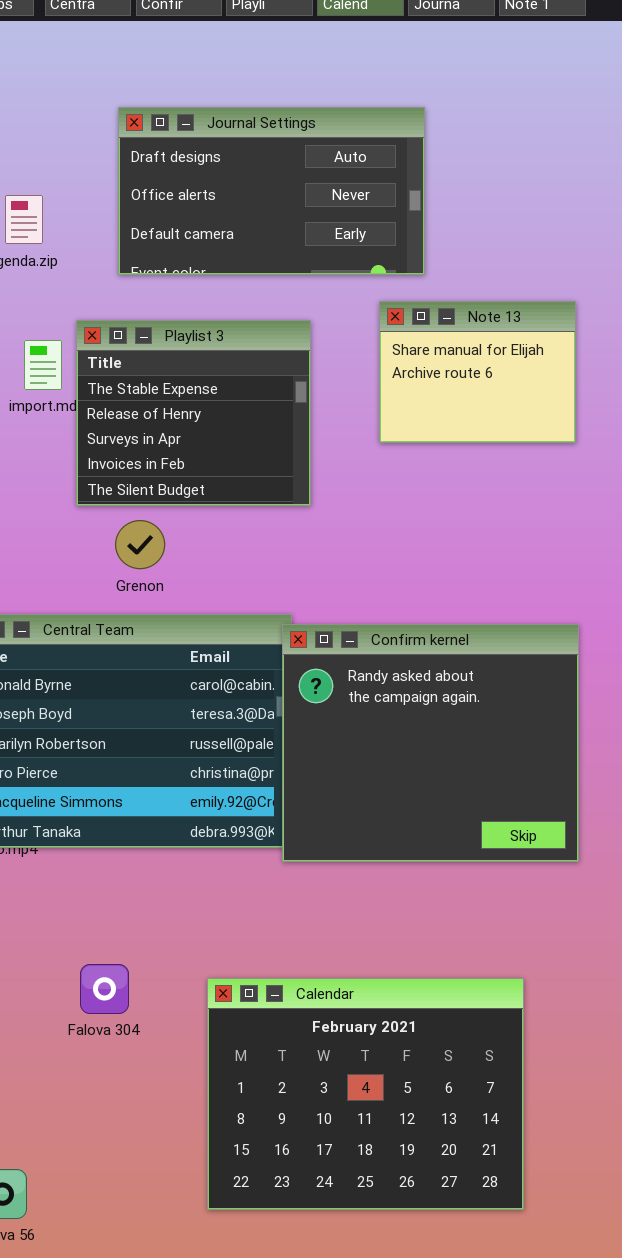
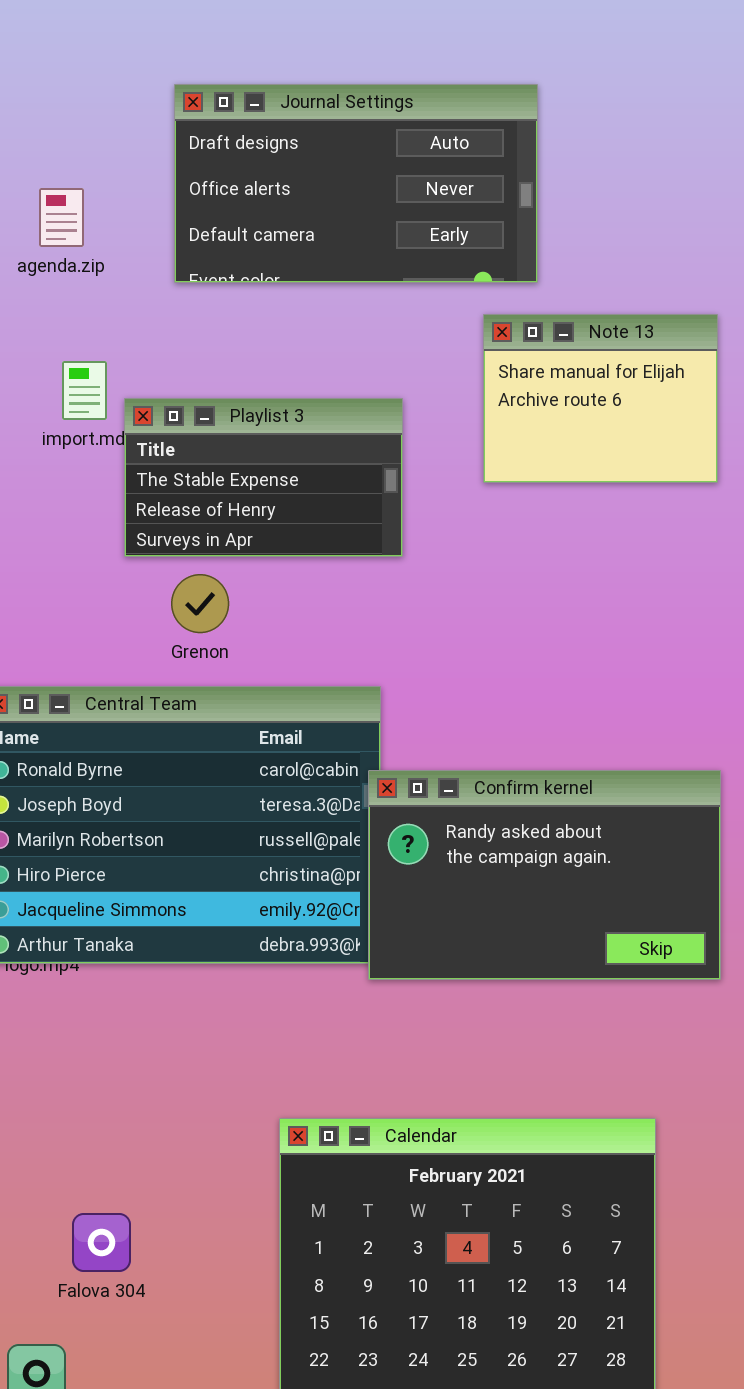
Playlist 3: [76,320,311,506] -> [124,398,403,557], resized
Confirm kernel: [282,624,579,862] -> [368,770,721,980], resized
Falova 304: [80,964,129,1014] -> [72,1213,131,1272], moved

